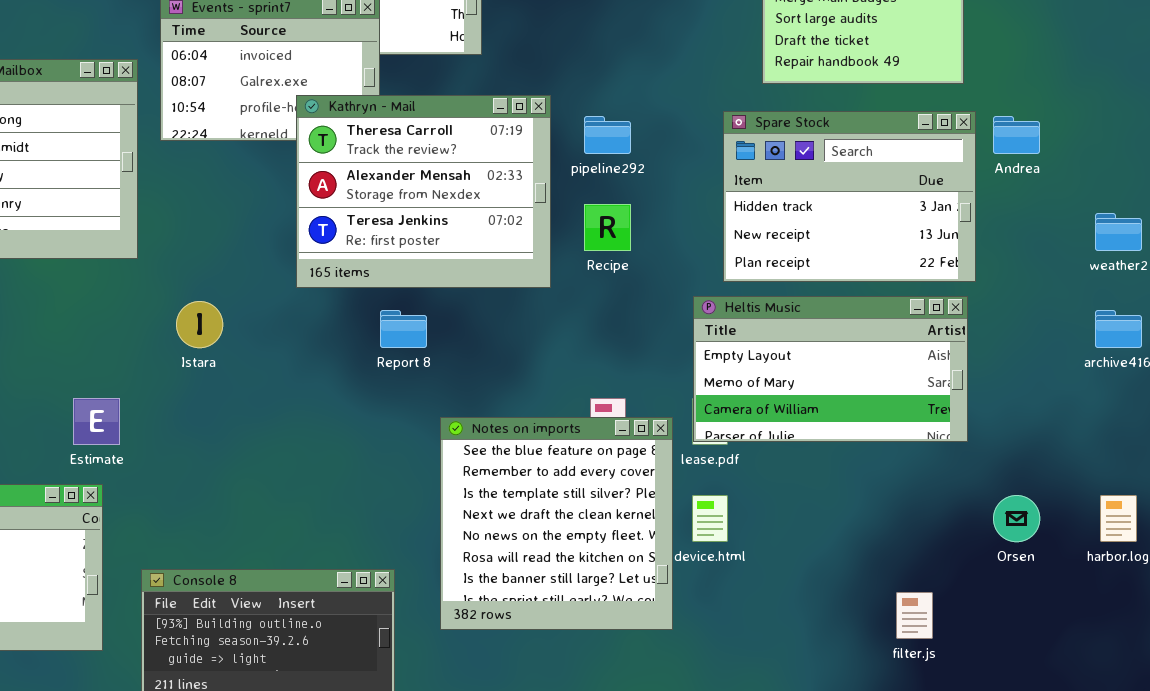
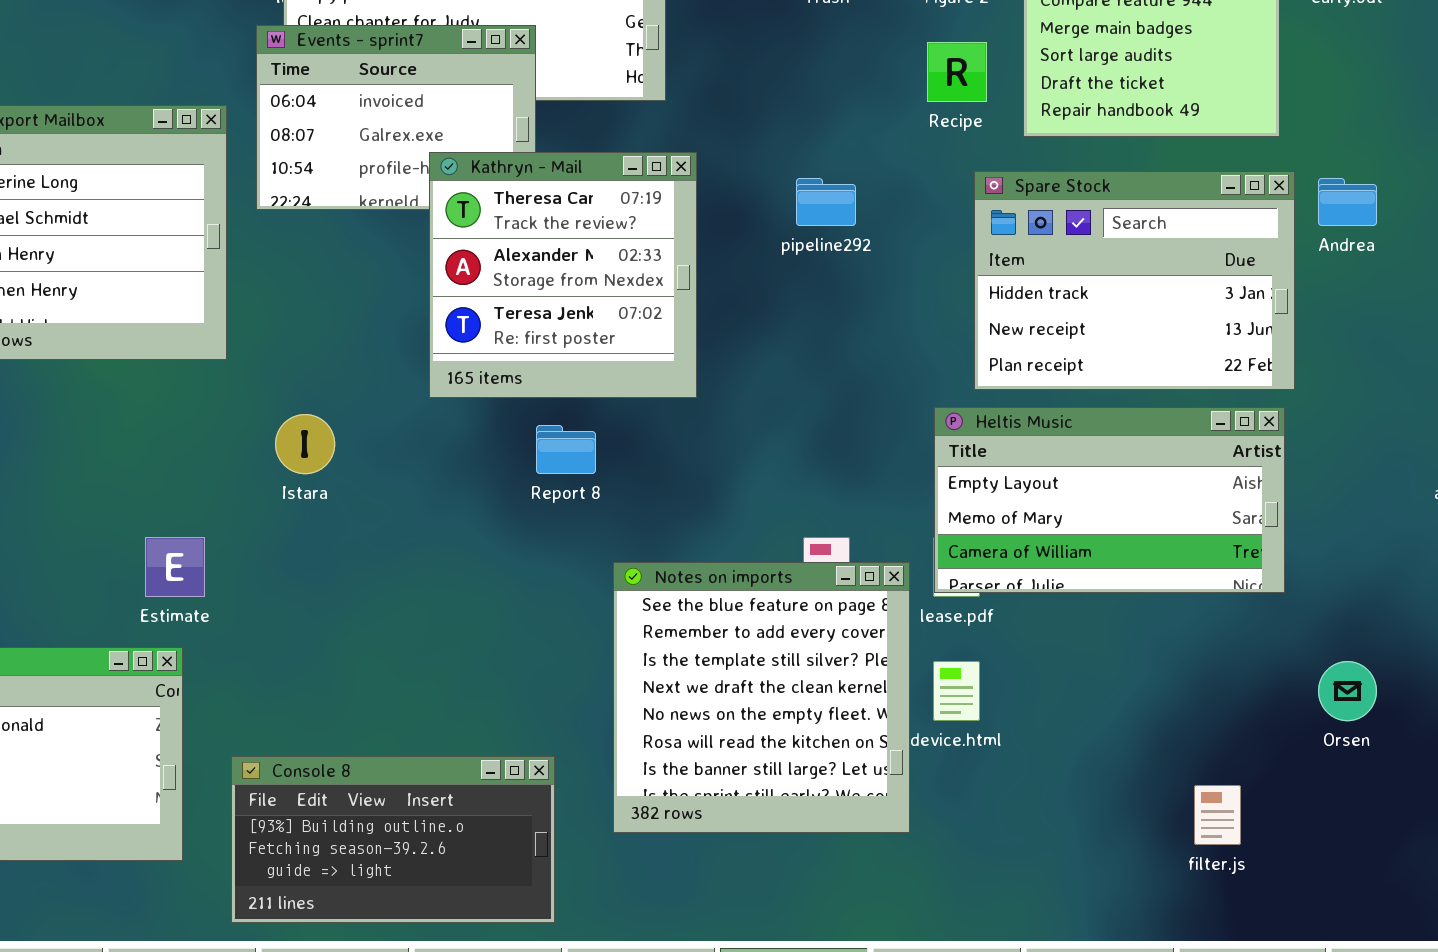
Kathryn - Mail: [296,95,551,288] -> [429,152,697,398], resized
Recipe: [584,204,631,251] -> [927,42,987,102], moved

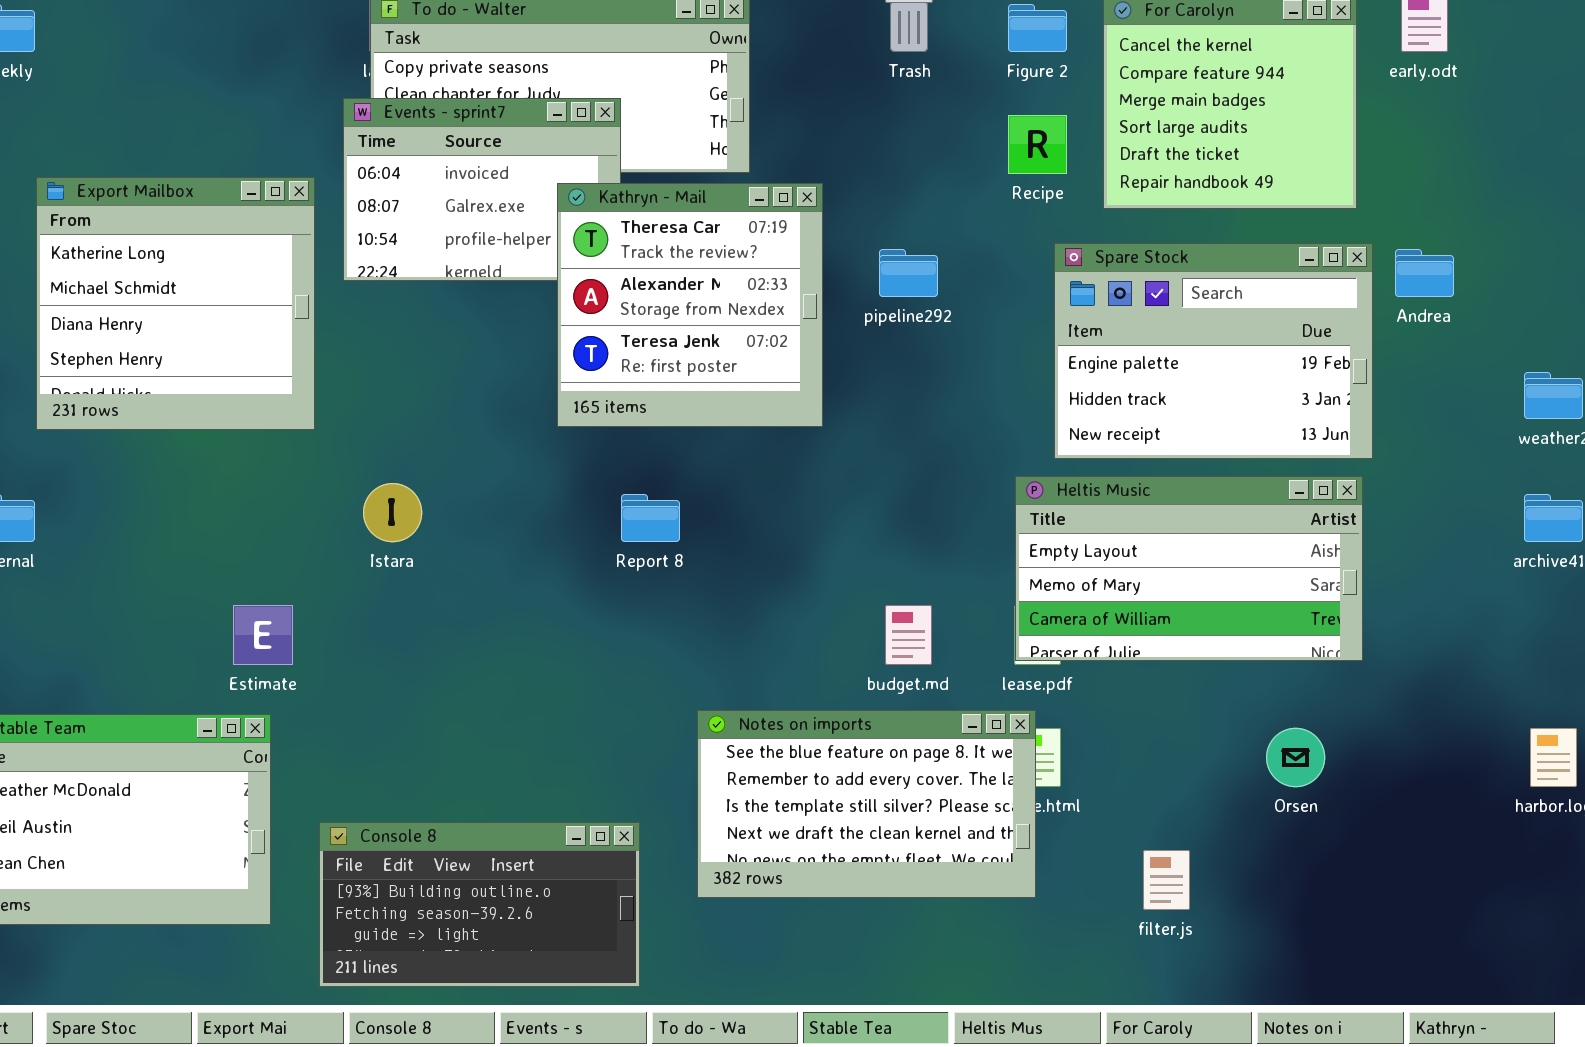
Kathryn - Mail: [429,152,697,398] -> [557,183,823,427], moved
Spare Stock: [974,171,1295,390] -> [1054,243,1373,459], scrolled up 1 row
Notes on imports: [613,562,910,833] -> [697,710,1036,898], resized
Orsen: [1318,661,1377,721] -> [1266,728,1325,787], moved
filter.js: [1194,785,1241,845] -> [1143,850,1190,910], moved

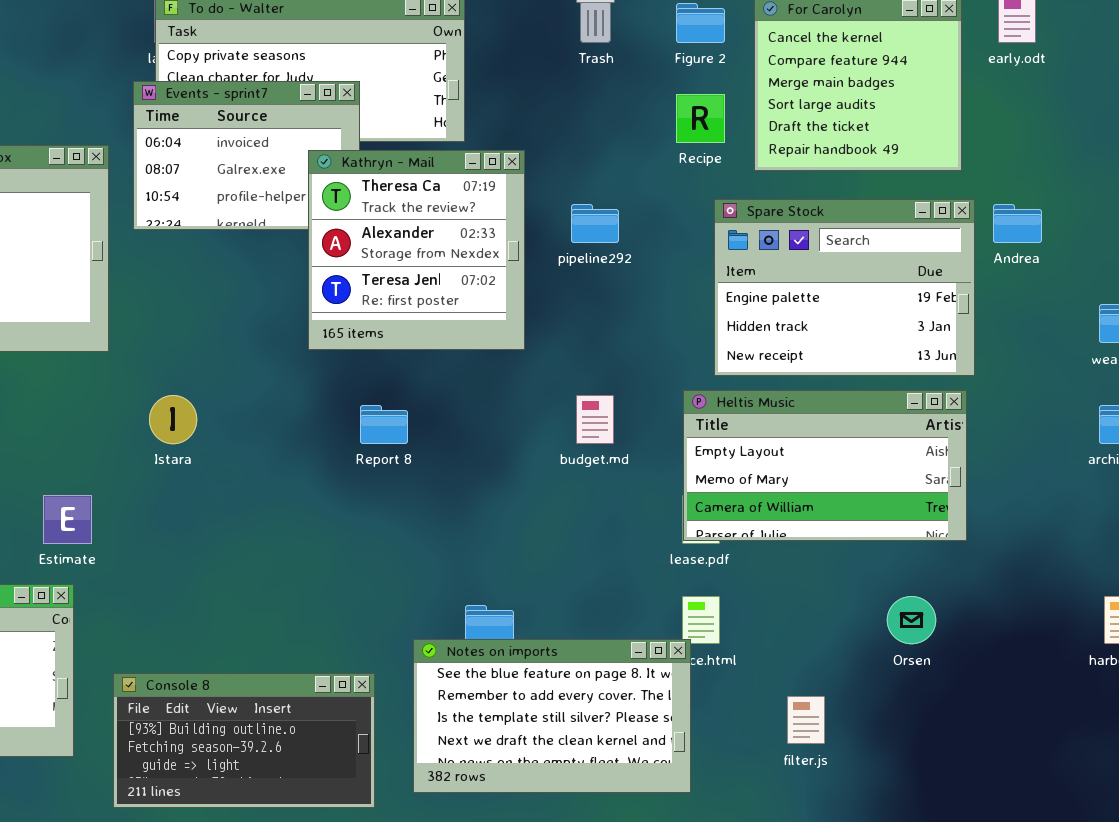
budget.md: [885,605,932,665] -> [576,395,614,444], moved
Notes on imports: [697,710,1036,898] -> [413,639,691,793], moved

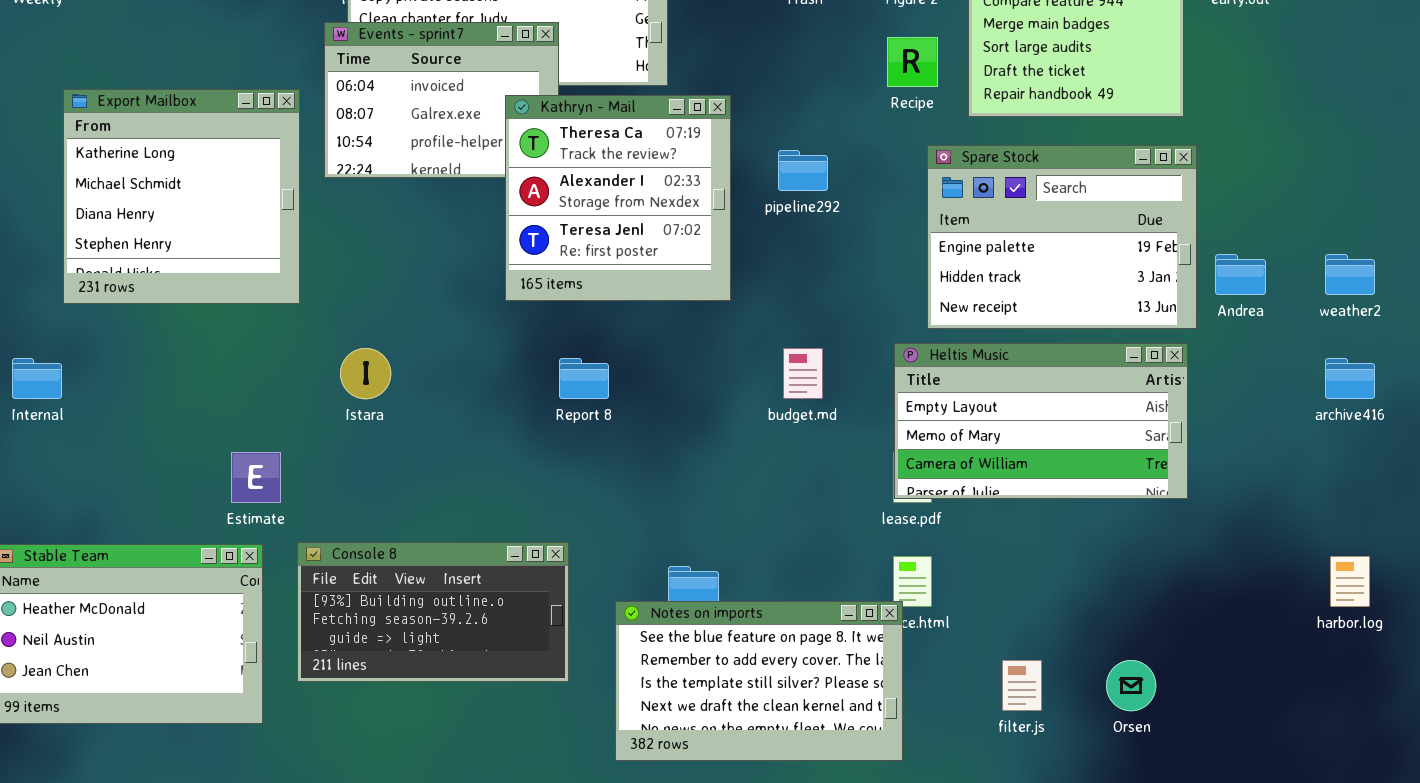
Andrea: [993,204,1042,243] -> [1215,254,1266,295], moved
Orsen: [887,596,936,644] -> [1106,660,1156,711], moved
Console 8: [113,673,375,808] -> [297,542,569,682], moved

